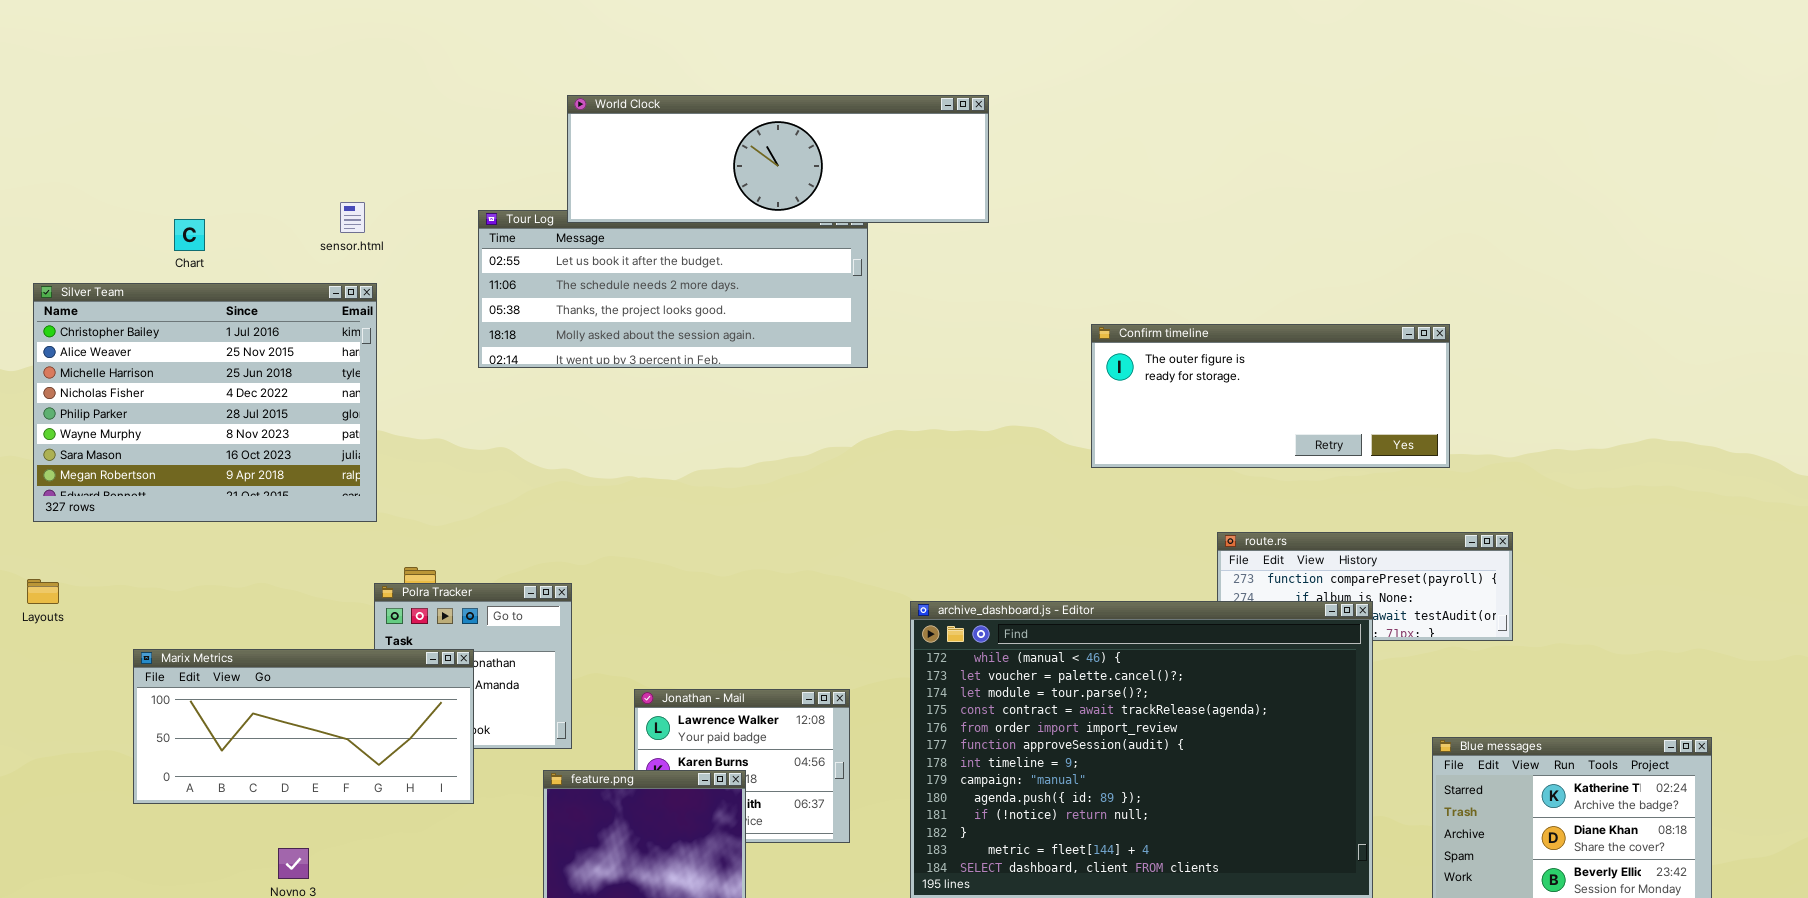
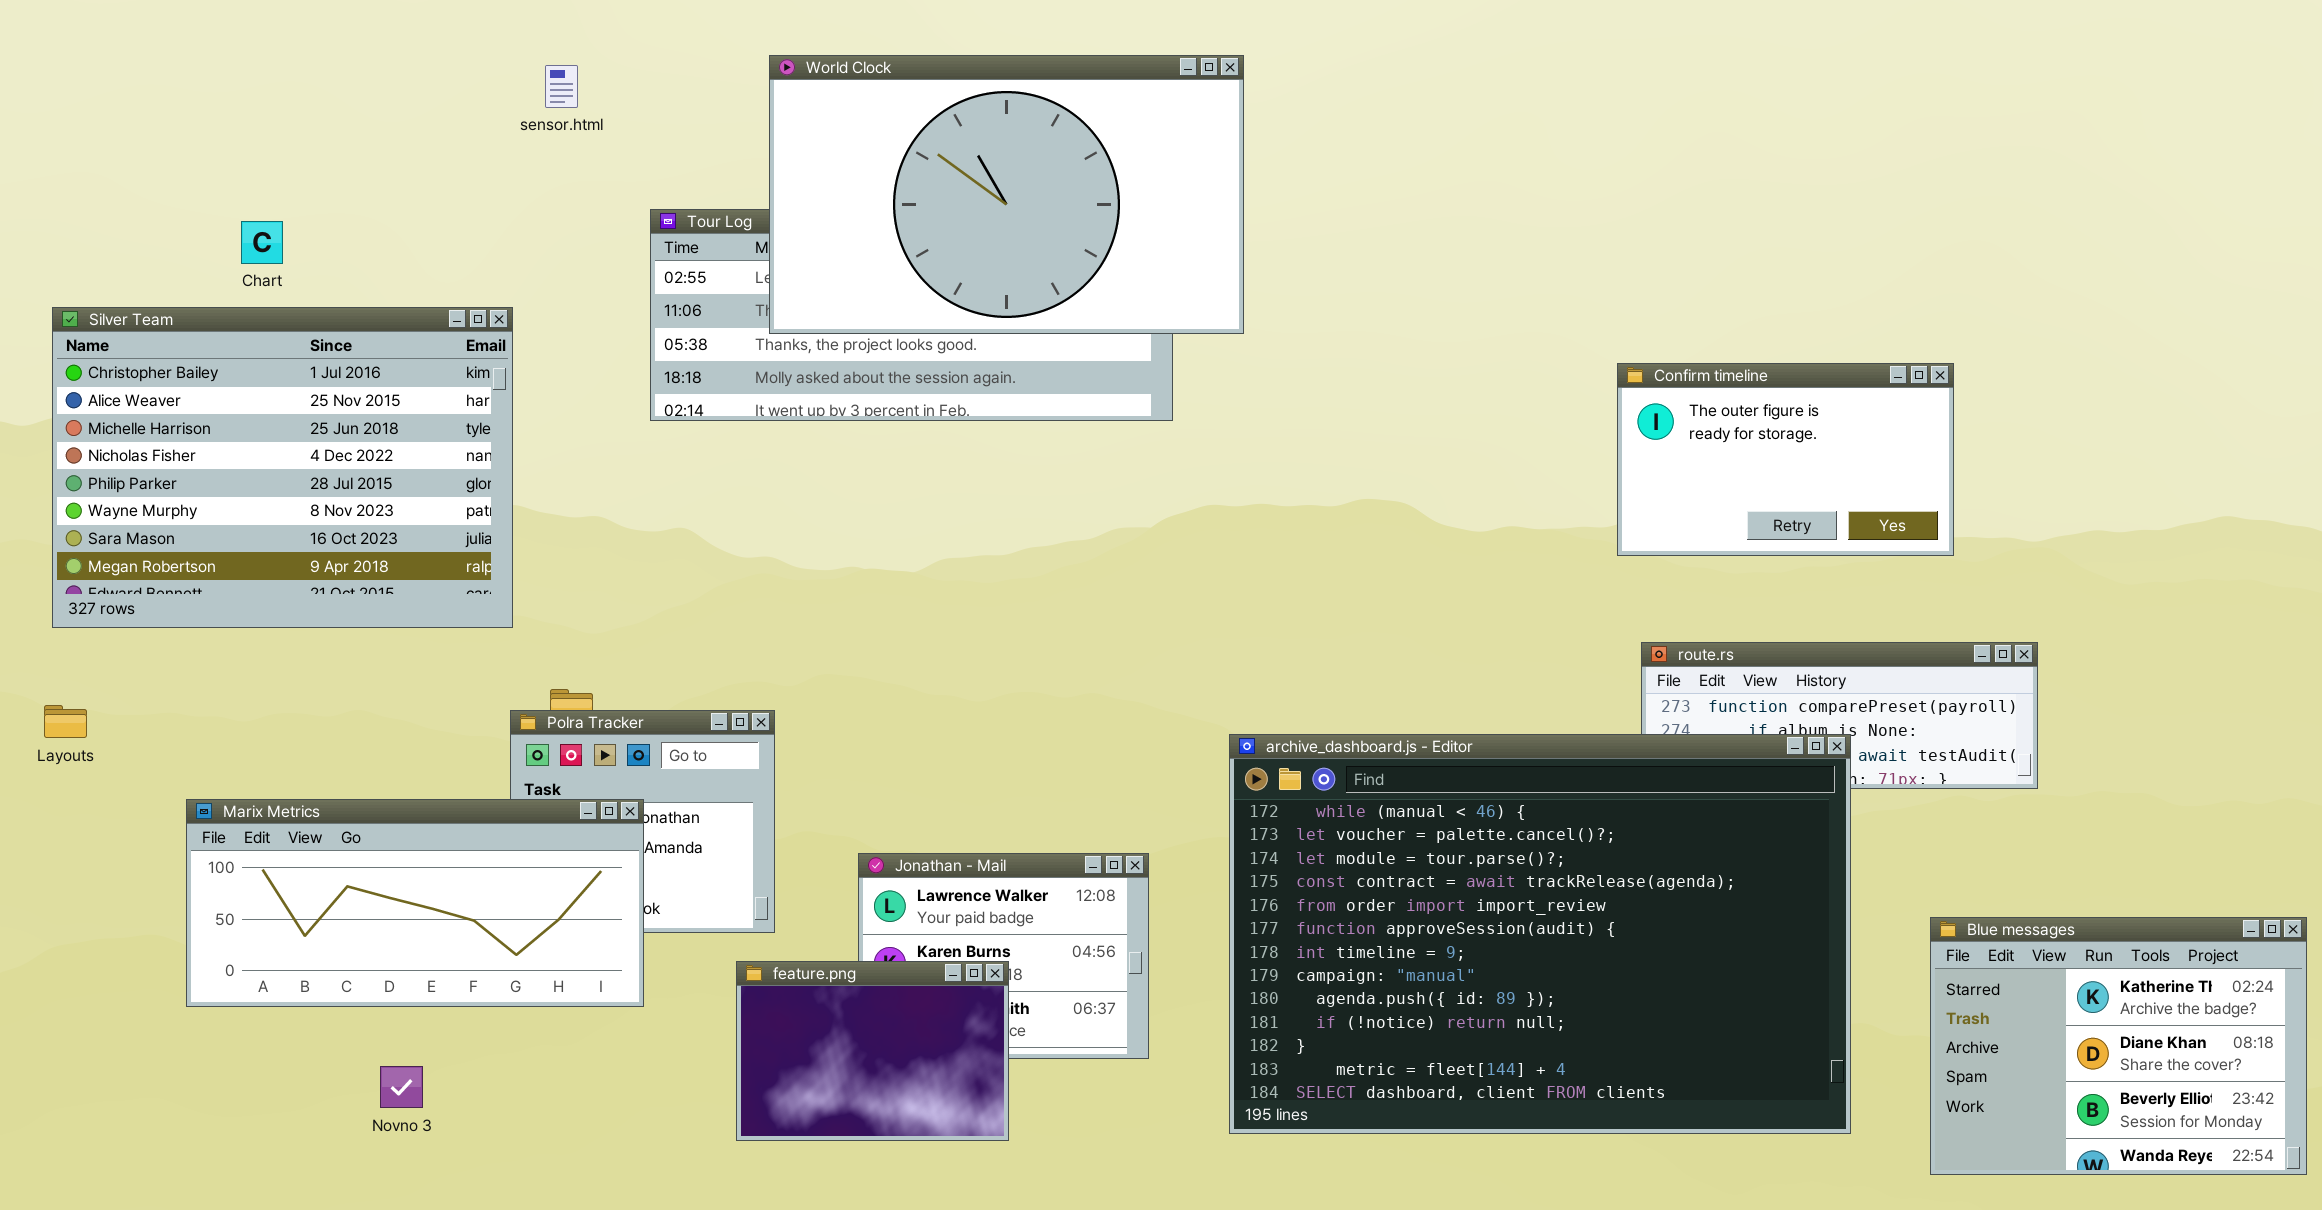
World Clock: [567,95,989,223] -> [769,55,1244,334], resized
sensor.html: [340,202,365,233] -> [545,65,578,108], moved
Confirm timeline: [1091,324,1450,468] -> [1617,363,1954,556], resized

